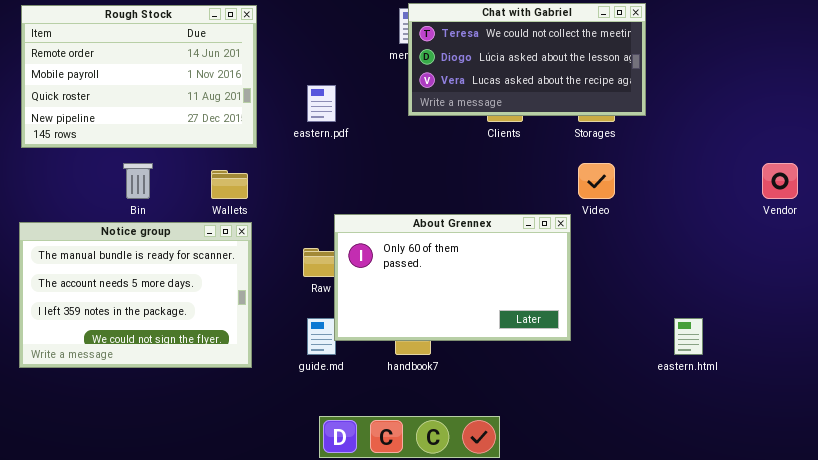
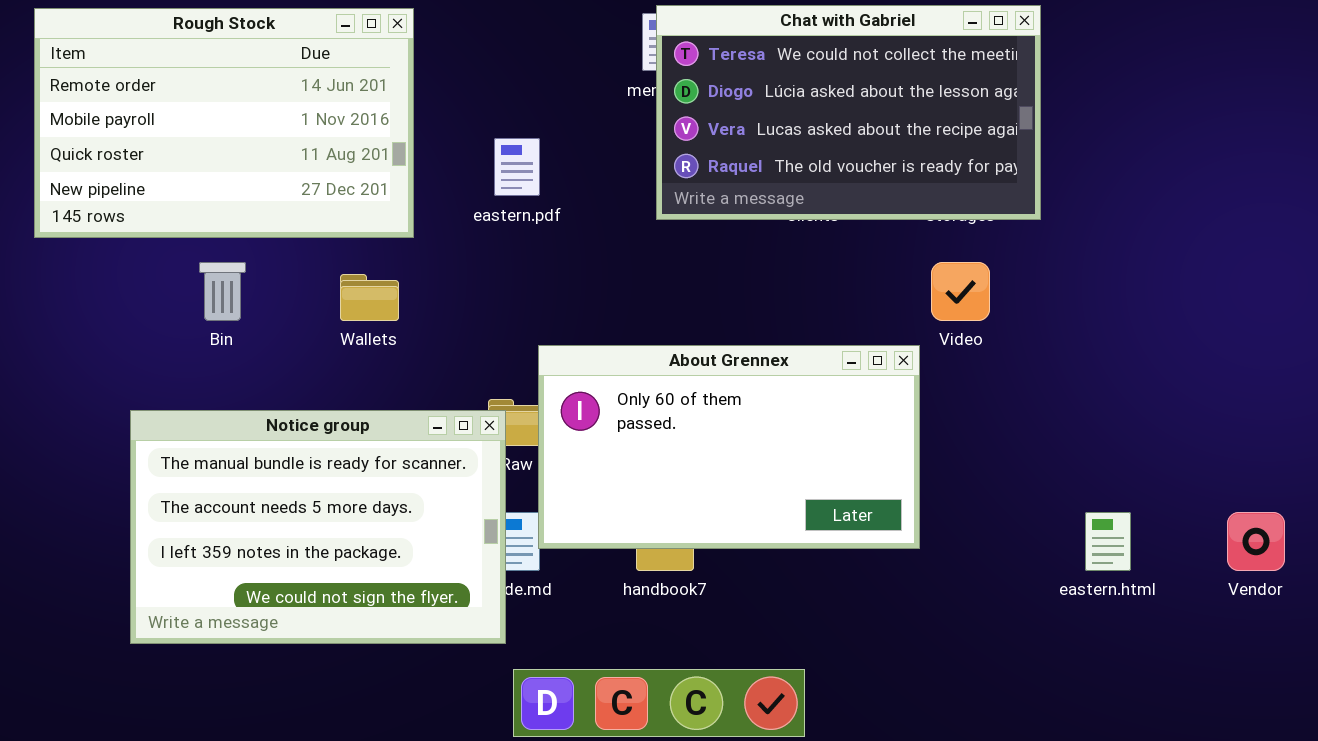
Chat with Gabriel: [408,3,646,116] -> [656,5,1041,220], resized
Vendor: [762,163,798,199] -> [1227,512,1285,571], moved
Notice group: [19,222,252,368] -> [130,410,506,644], moved

